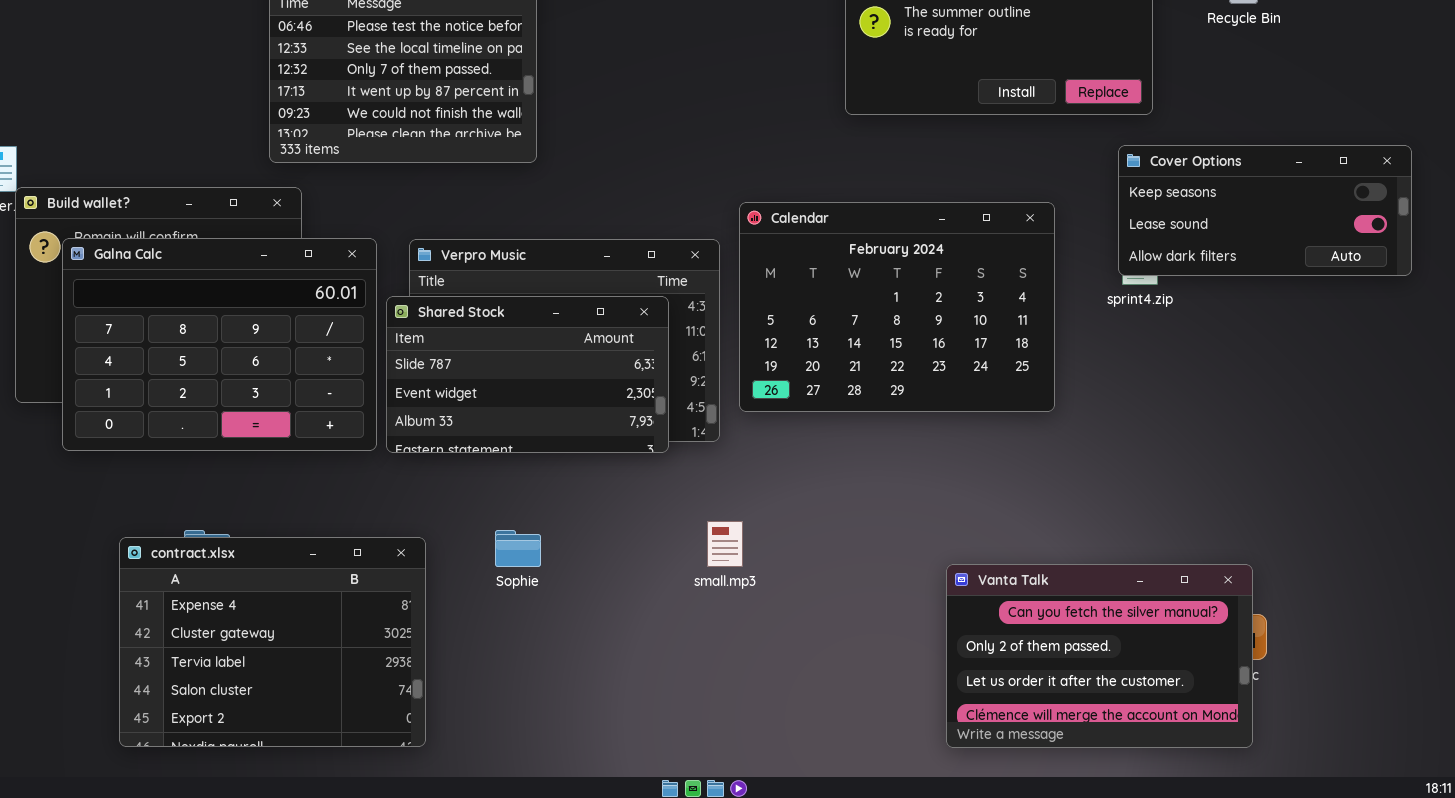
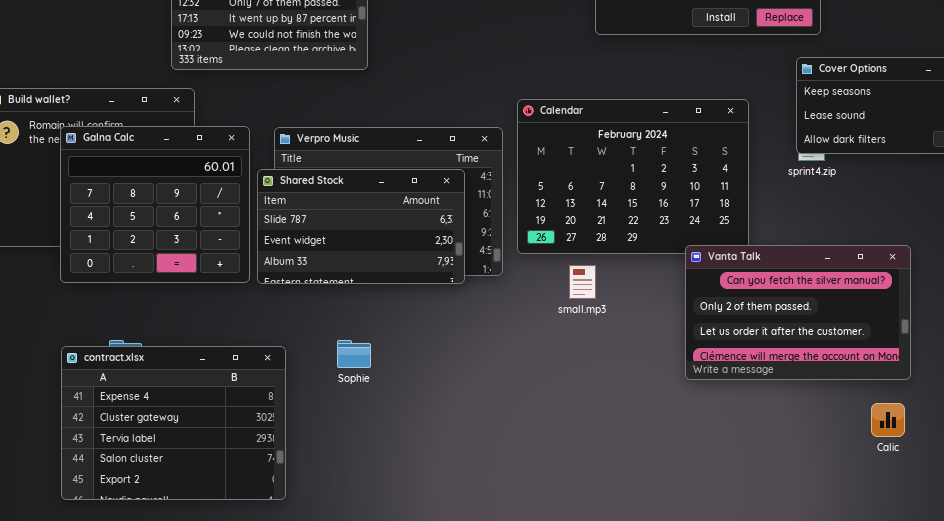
Galna Calc: [62,238,377,451] -> [60,126,250,283], resized
small.mp3: [707,521,743,567] -> [569,265,596,299], moved
Vanta Talk: [946,564,1253,748] -> [685,245,911,380], moved

